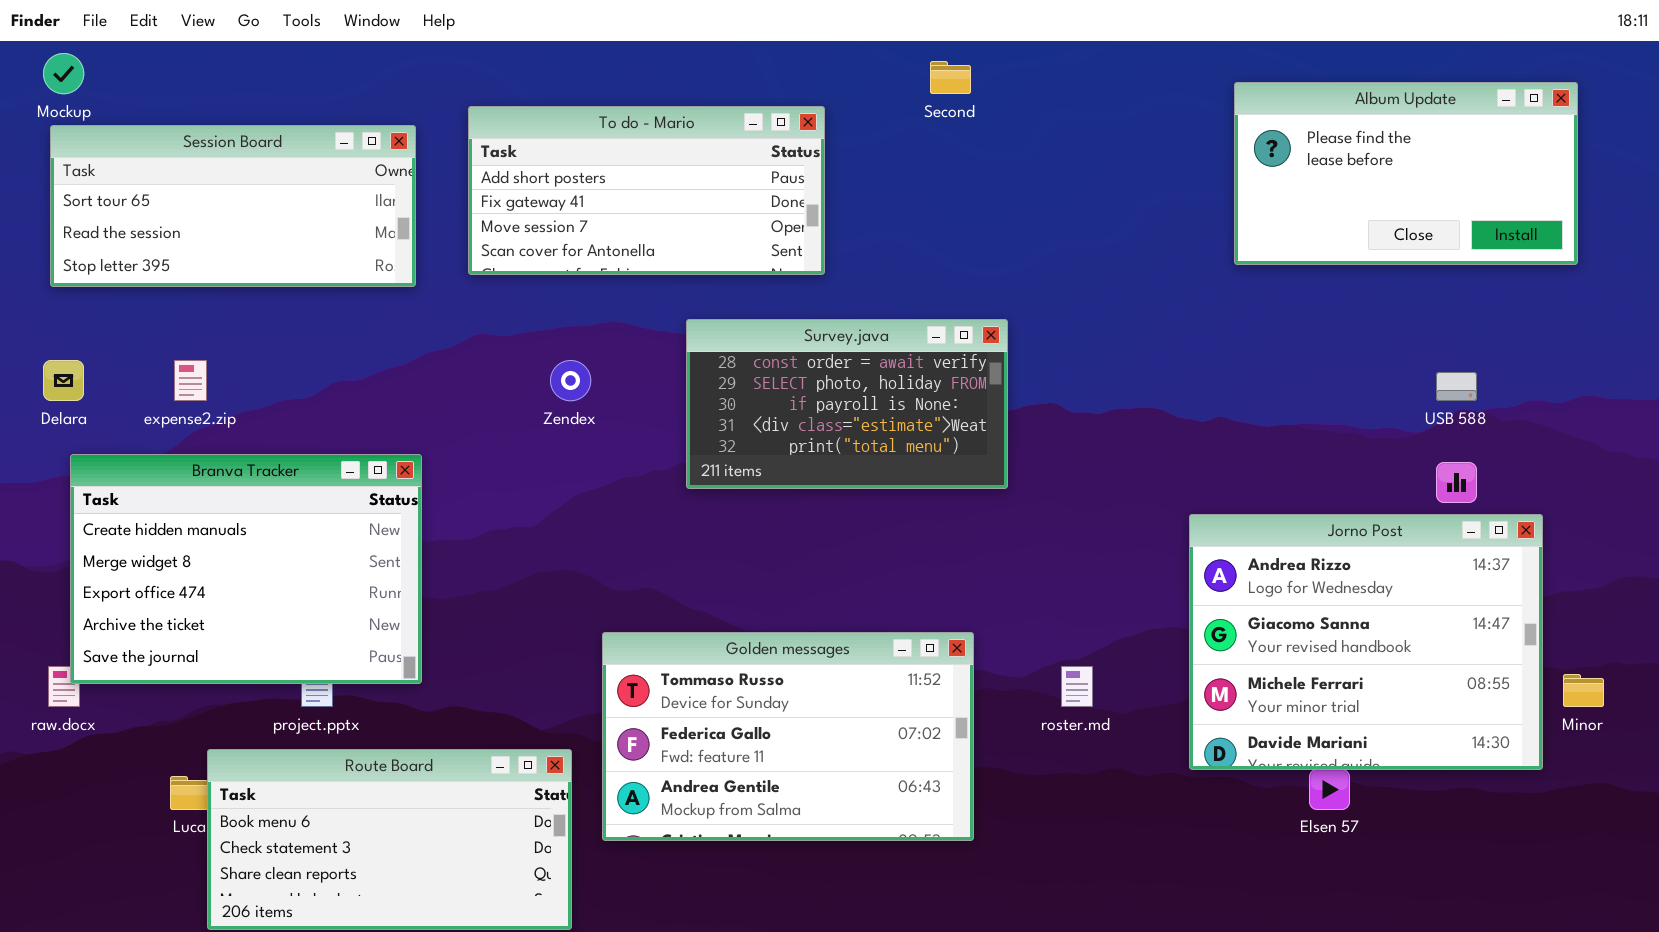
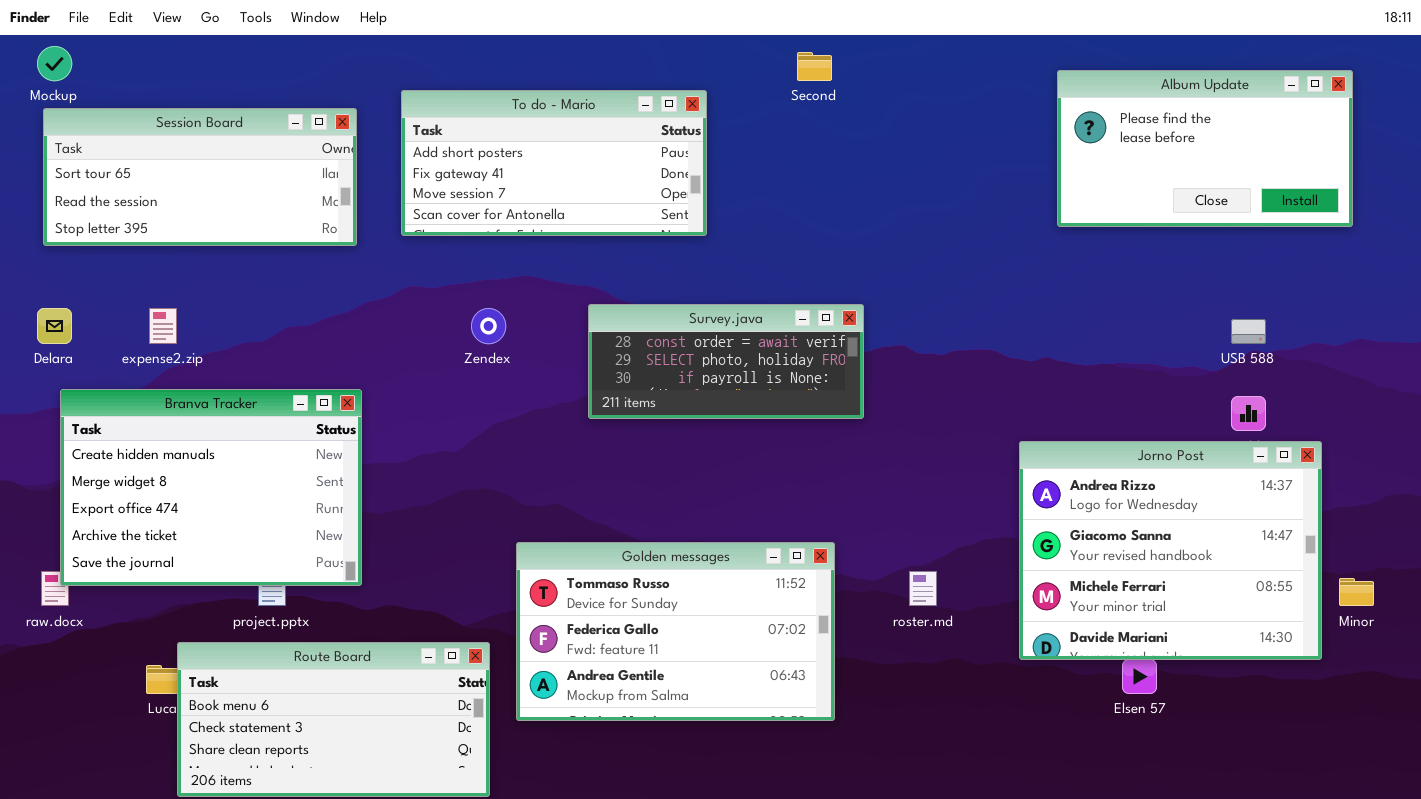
Survey.java: [686,319,1008,489] -> [588,304,864,419], resized

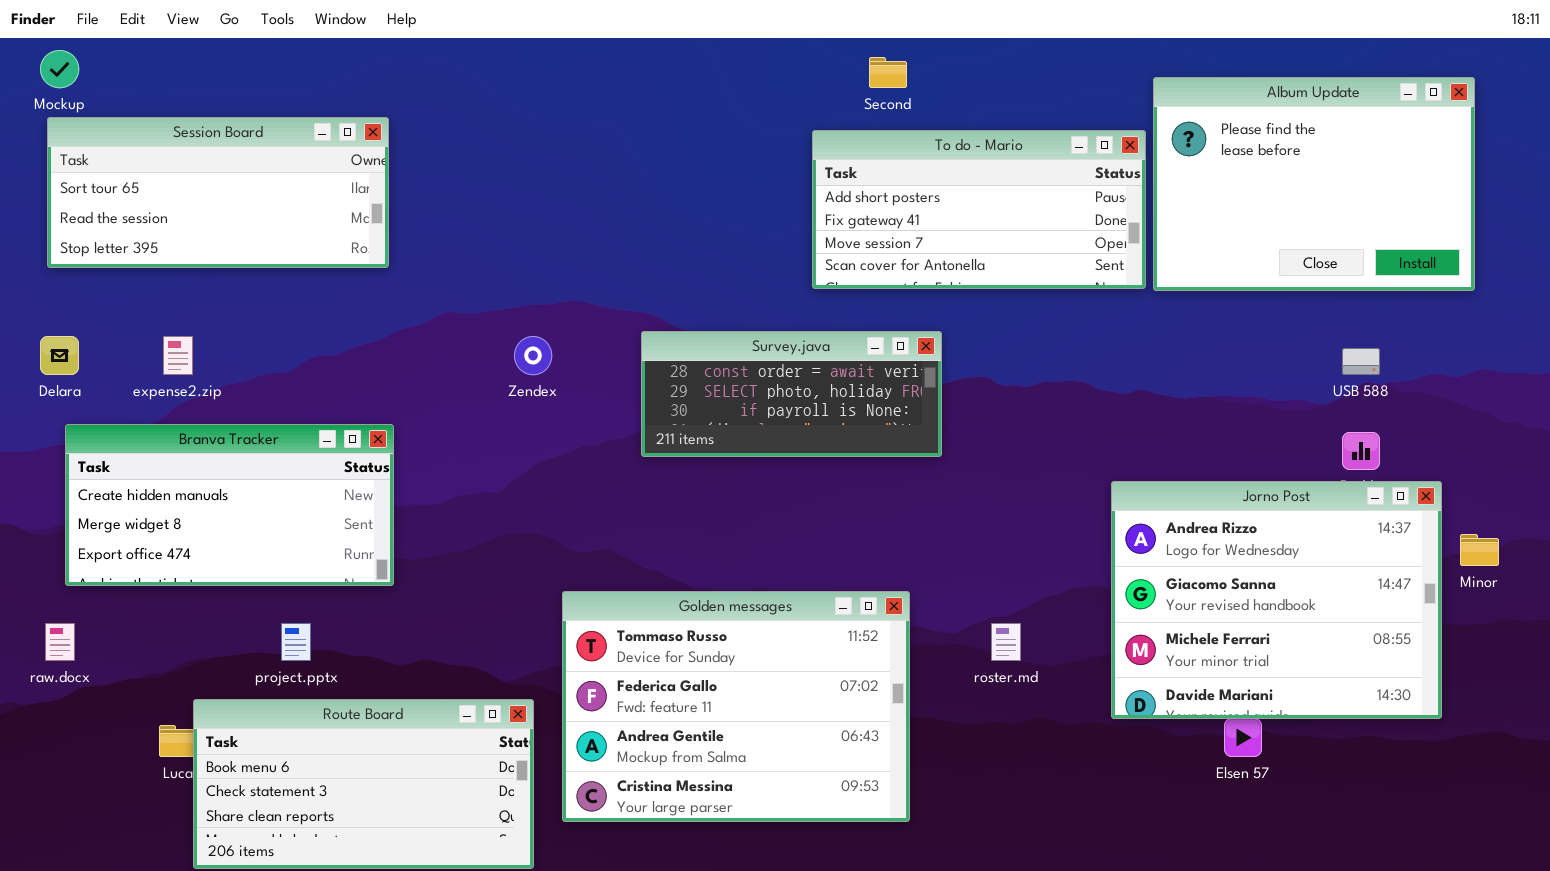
Album Update: [1057,70,1353,227] -> [1153,77,1475,291], resized
To do - Mario: [401,90,707,236] -> [812,130,1146,289], moved
Branva Tracker: [60,389,362,586] -> [65,424,394,586], resized
Golden messages: [516,542,835,721] -> [562,591,910,822], resized
Minor: [1339,578,1374,606] -> [1460,534,1499,566], moved

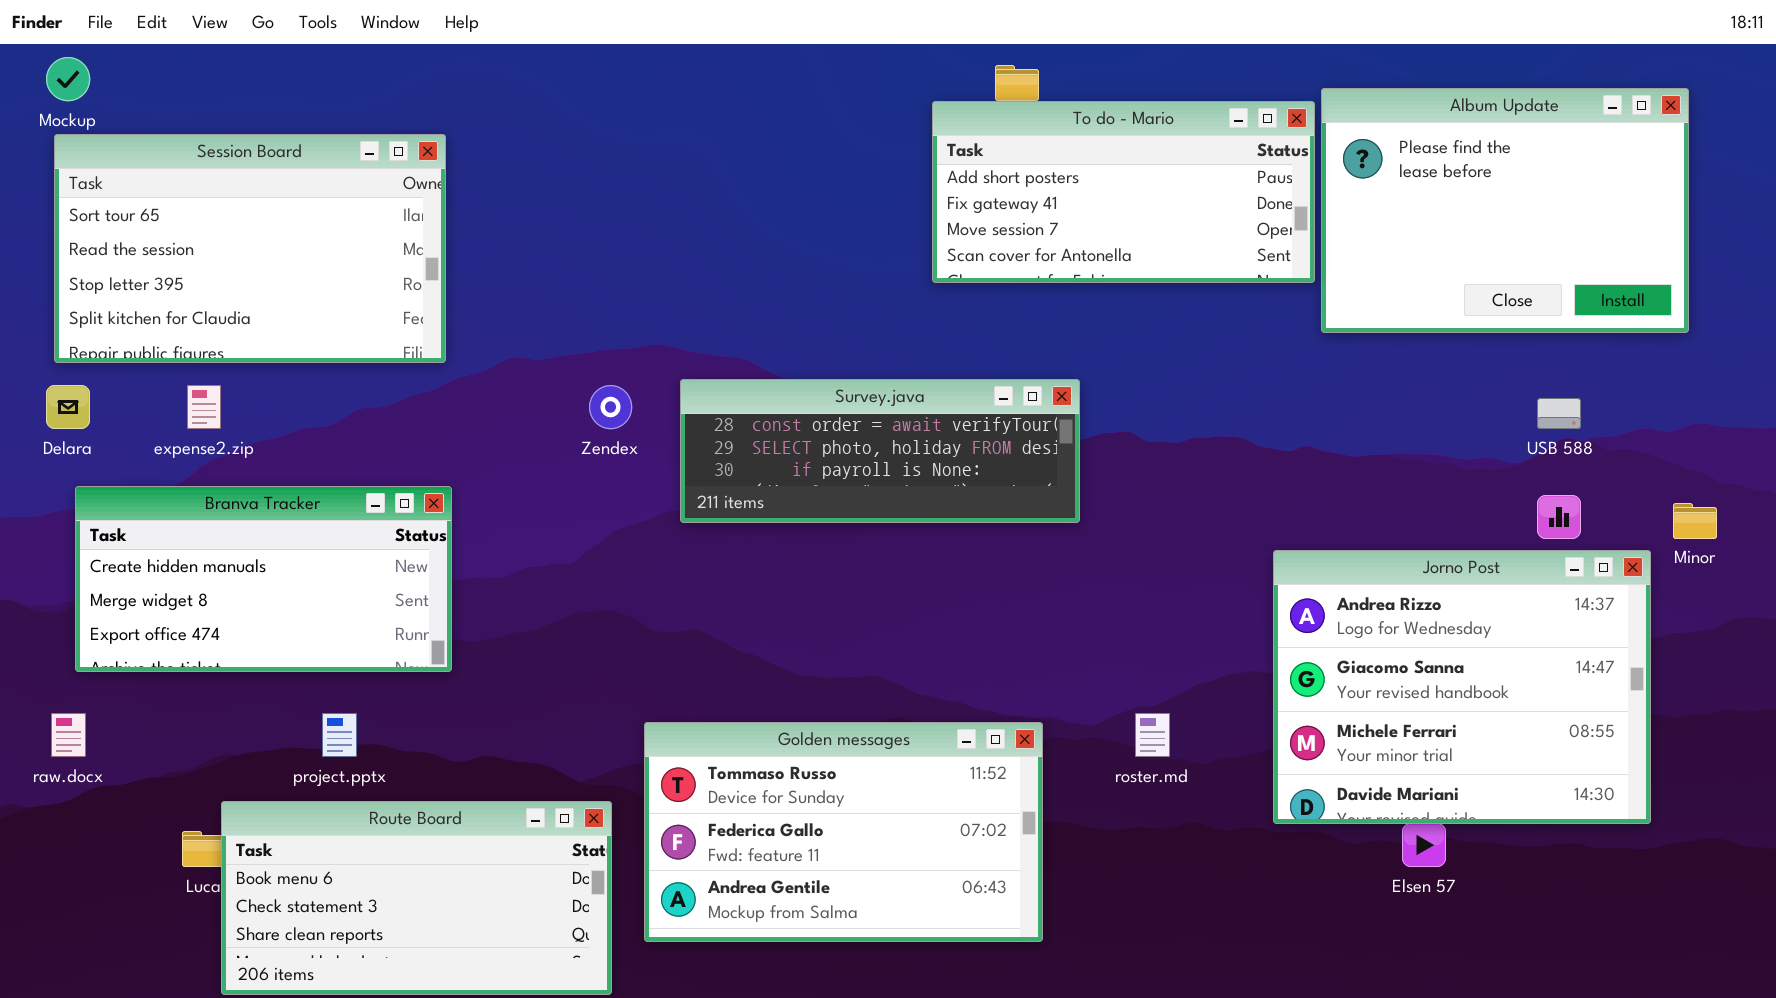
Session Board: [47,117,389,268] -> [54,134,446,363], resized
To do - Mario: [812,130,1146,289] -> [932,101,1315,283], moved
Survey.java: [641,331,942,457] -> [680,379,1080,523], resized
Minor: [1460,534,1499,566] -> [1673,503,1717,539], moved
Golden messages: [562,591,910,822] -> [644,722,1043,942], resized

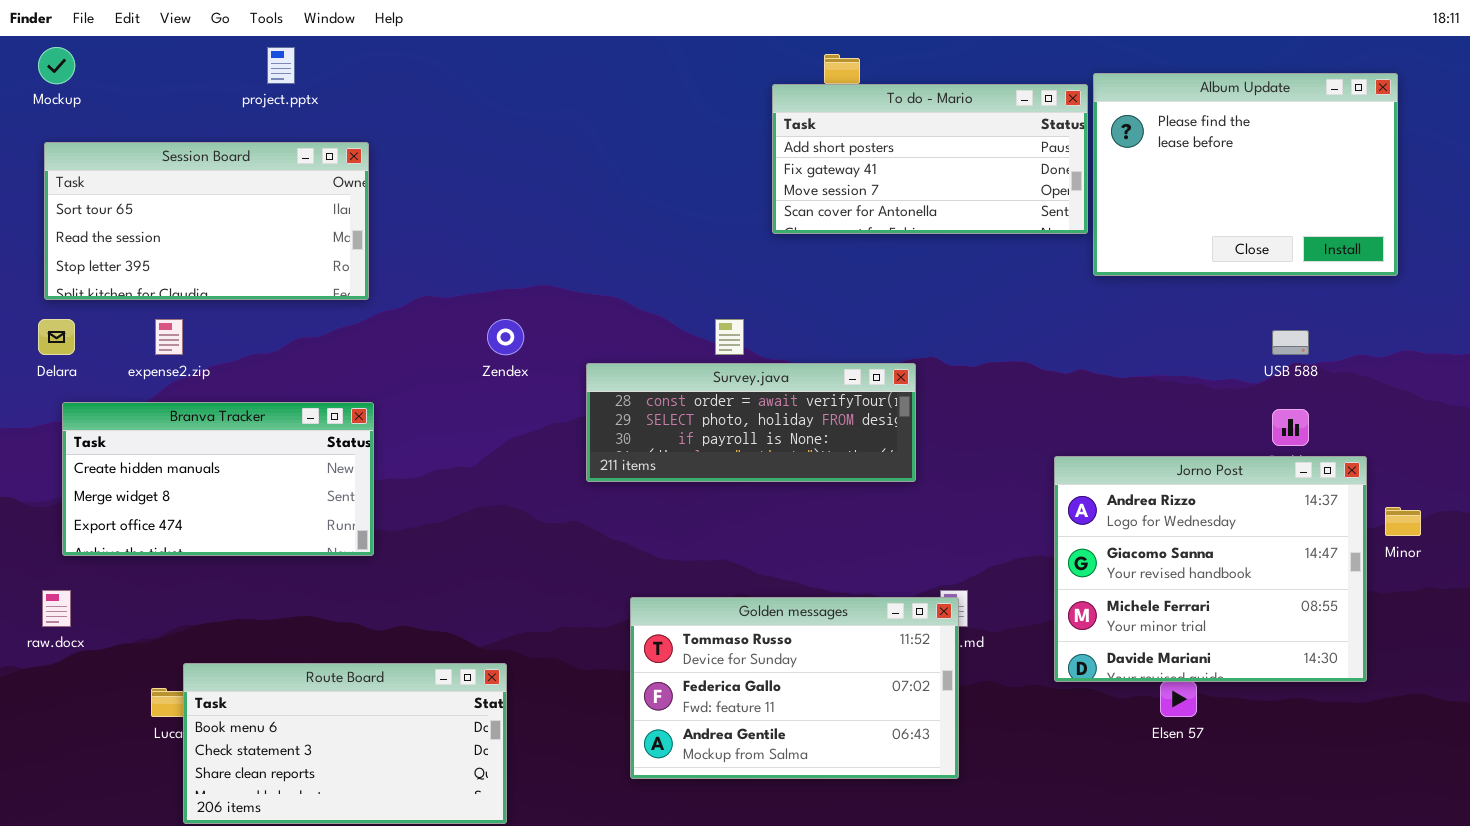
Session Board: [54,134,446,363] -> [44,142,369,300], resized
Survey.java: [680,379,1080,523] -> [586,363,916,482], moved
Minor: [1673,503,1717,539] -> [1385,507,1421,536], moved
project.pptx: [322,713,357,757] -> [267,47,295,84], moved
Golden messages: [644,722,1043,942] -> [630,597,959,779], moved

